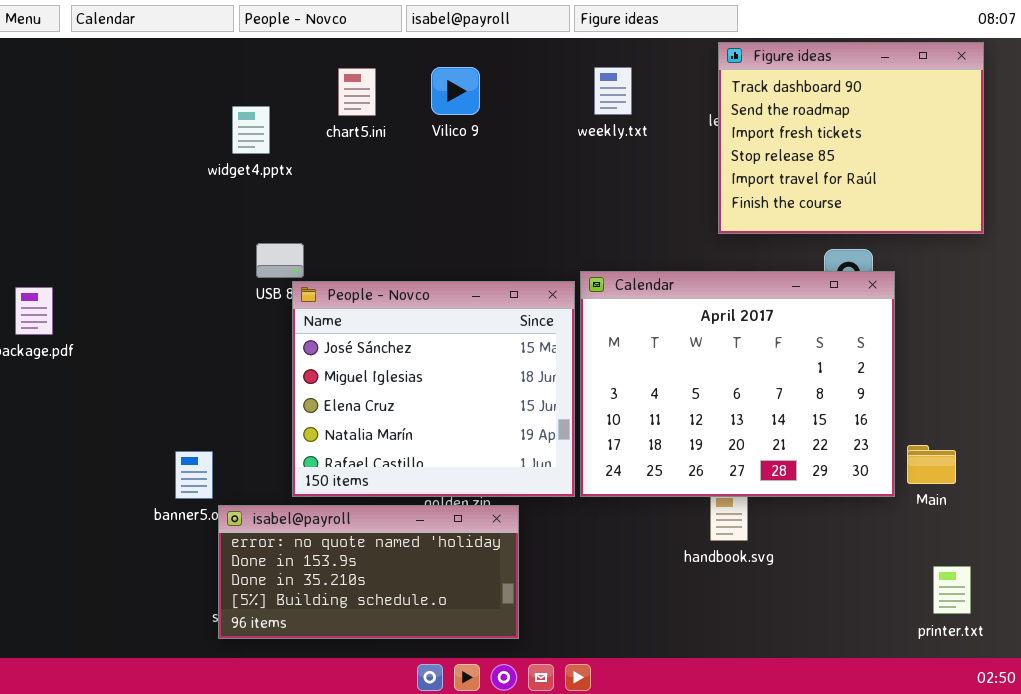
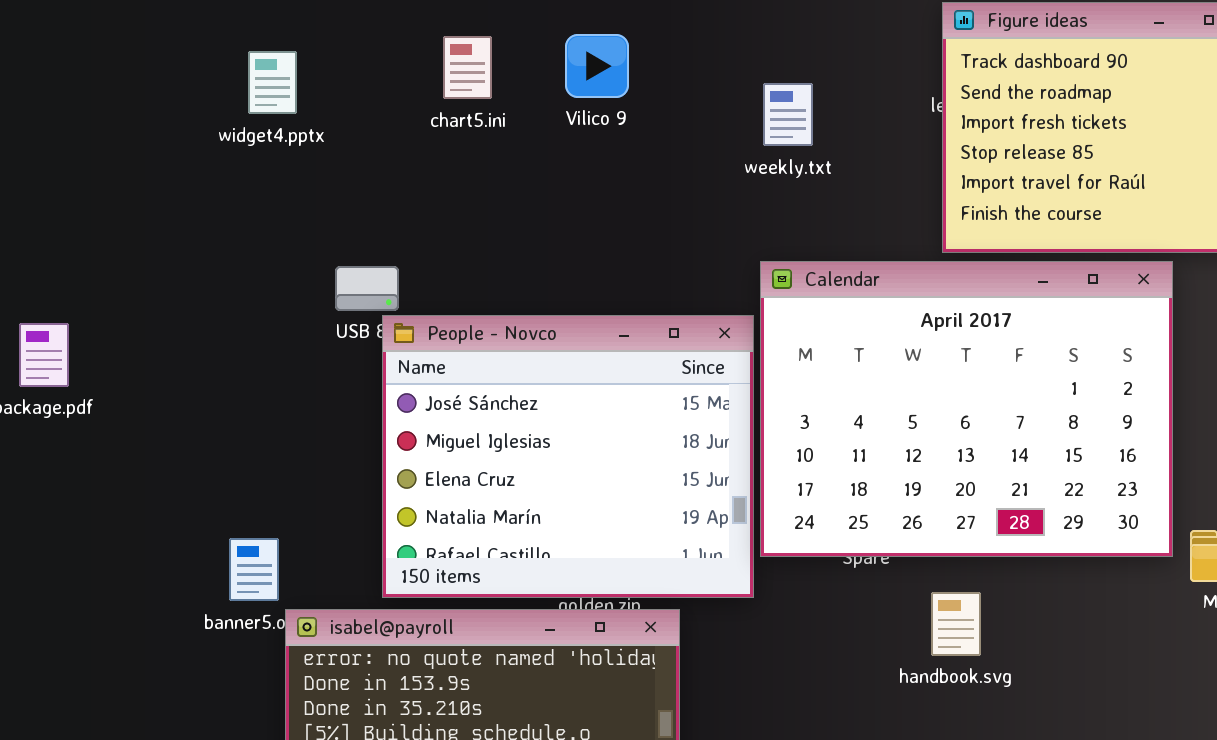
weekly.txt: [594,67,632,115] -> [763,83,813,146], moved
widget4.pptx: [232,106,270,154] -> [248,51,297,114], moved
Calendar: [580,271,895,497] -> [760,261,1173,557], moved

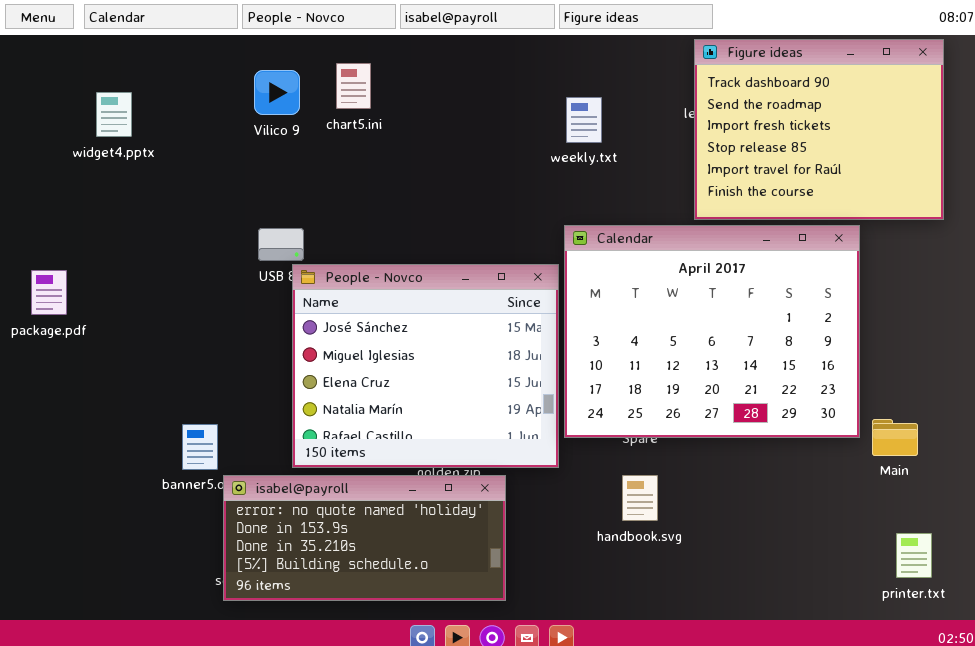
Vilico 9: [565,34,629,98] -> [254,70,300,115], moved
widget4.pptx: [248,51,297,114] -> [96,92,132,137], moved
handbook.svg: [931,592,981,656] -> [622,475,658,521], moved

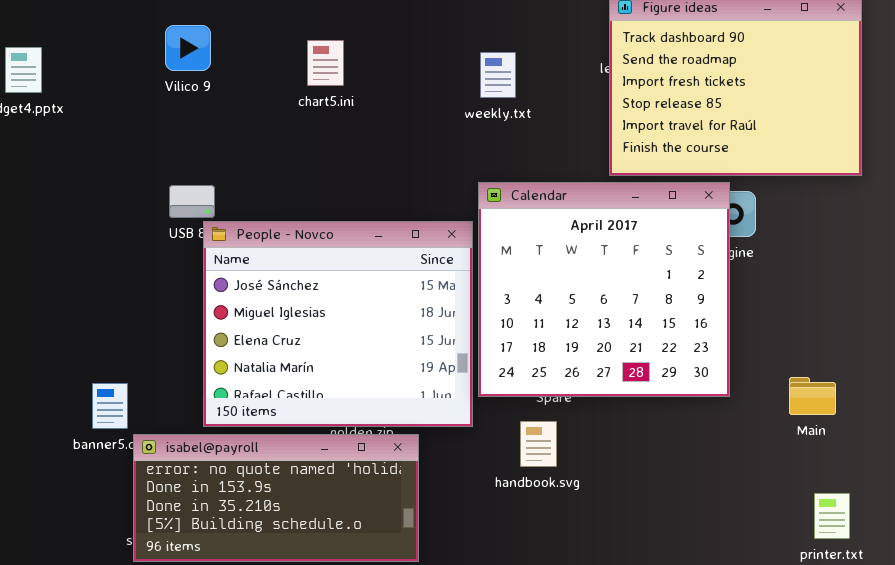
chart5.ini: [336,63,371,109] -> [307,40,344,86], moved
Calendar: [564,225,860,438] -> [478,182,730,397], resized
handbook.svg: [622,475,658,521] -> [520,421,557,467], moved

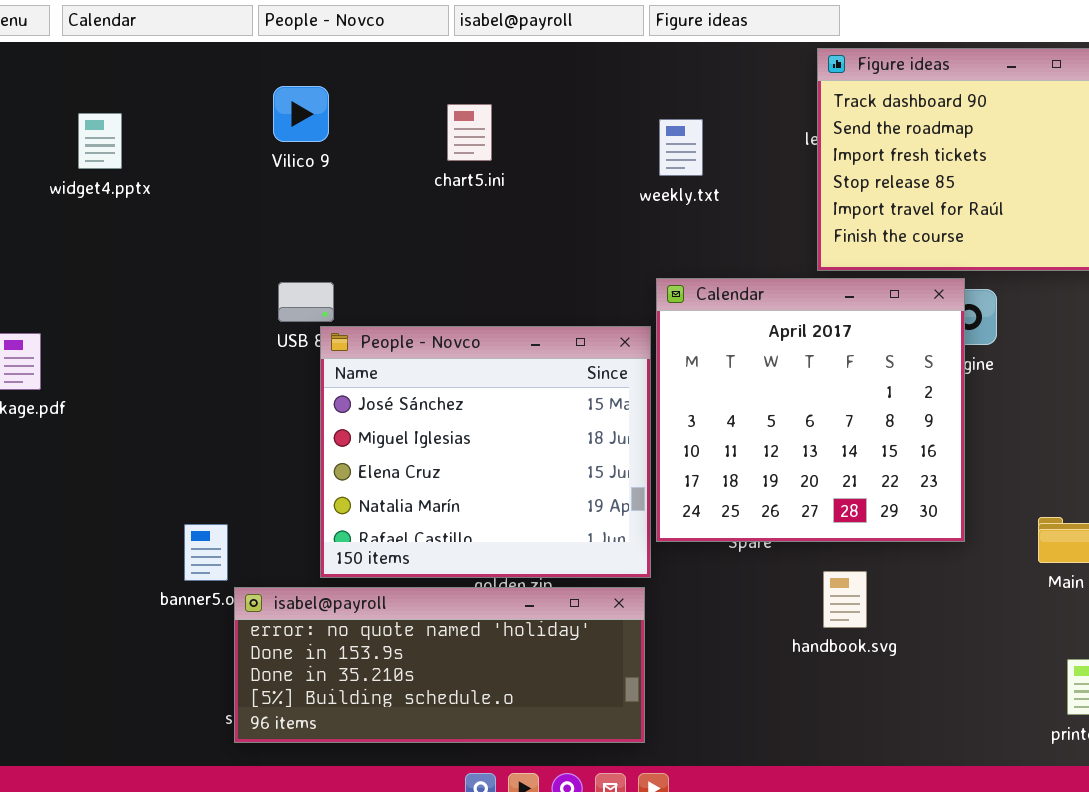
handbook.svg: [520,421,557,467] -> [823,571,867,628], moved
isabel@payroll: [133,434,419,562] -> [234,587,645,743], resized

